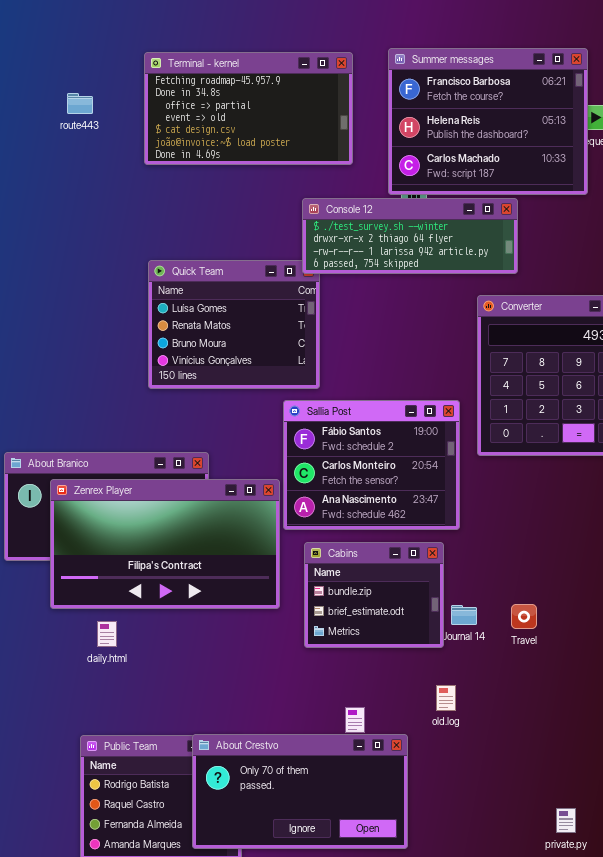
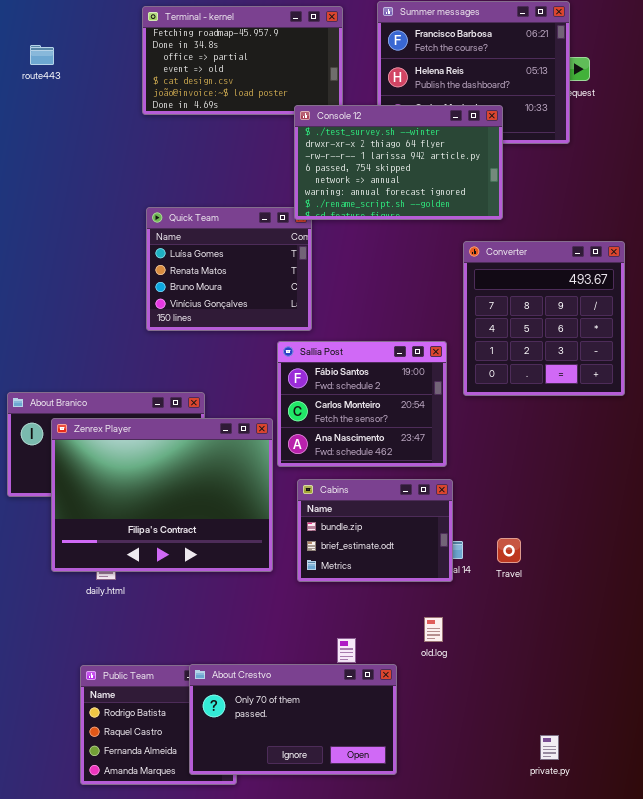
route443: [67,93,93,114] -> [30,45,54,65], moved
Console 12: [302,198,518,274] -> [294,105,503,220], resized
Zenrex Player: [50,479,280,609] -> [51,418,273,572], resized
Cabins: [304,542,444,648] -> [297,479,453,582], resized

